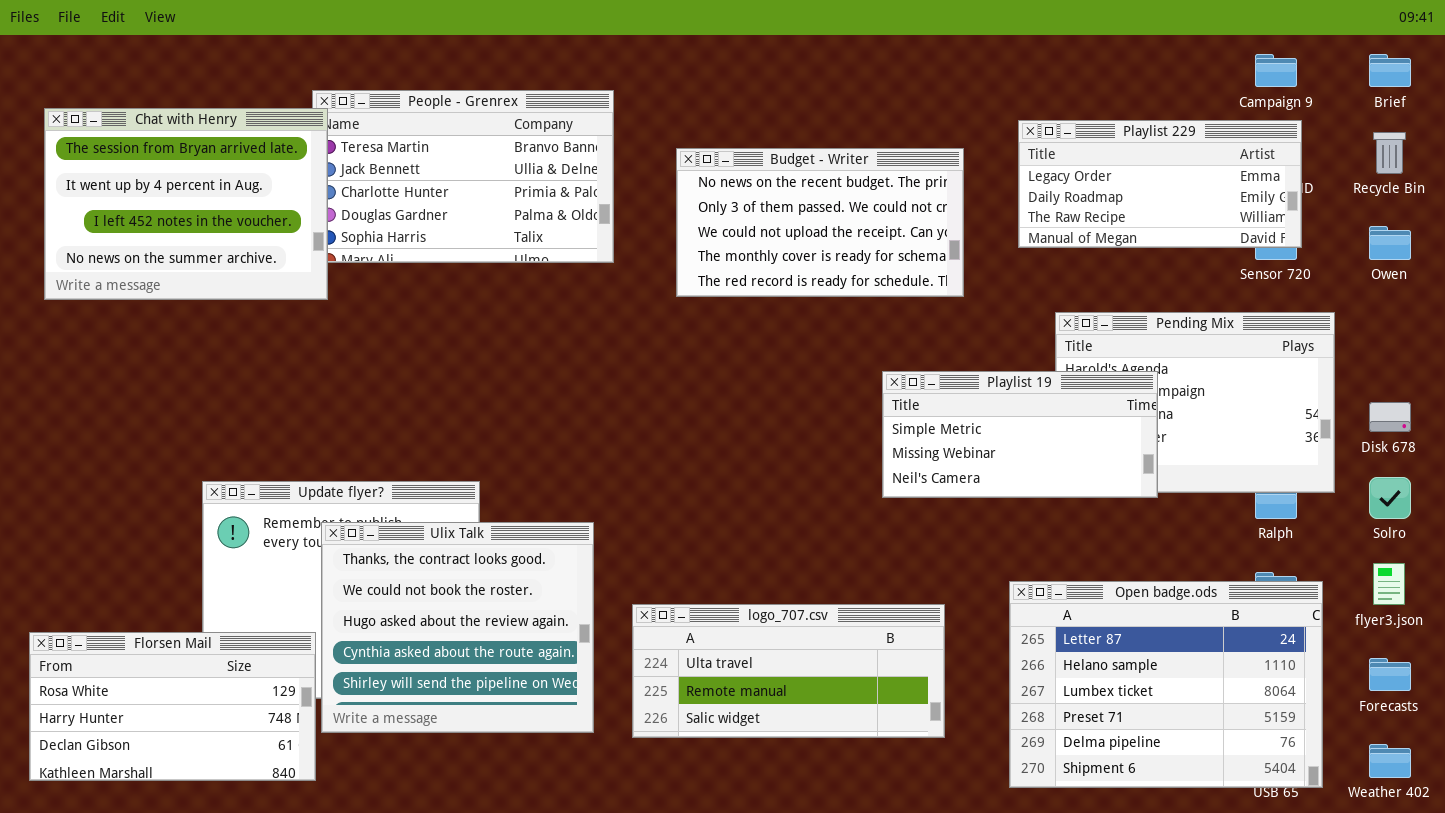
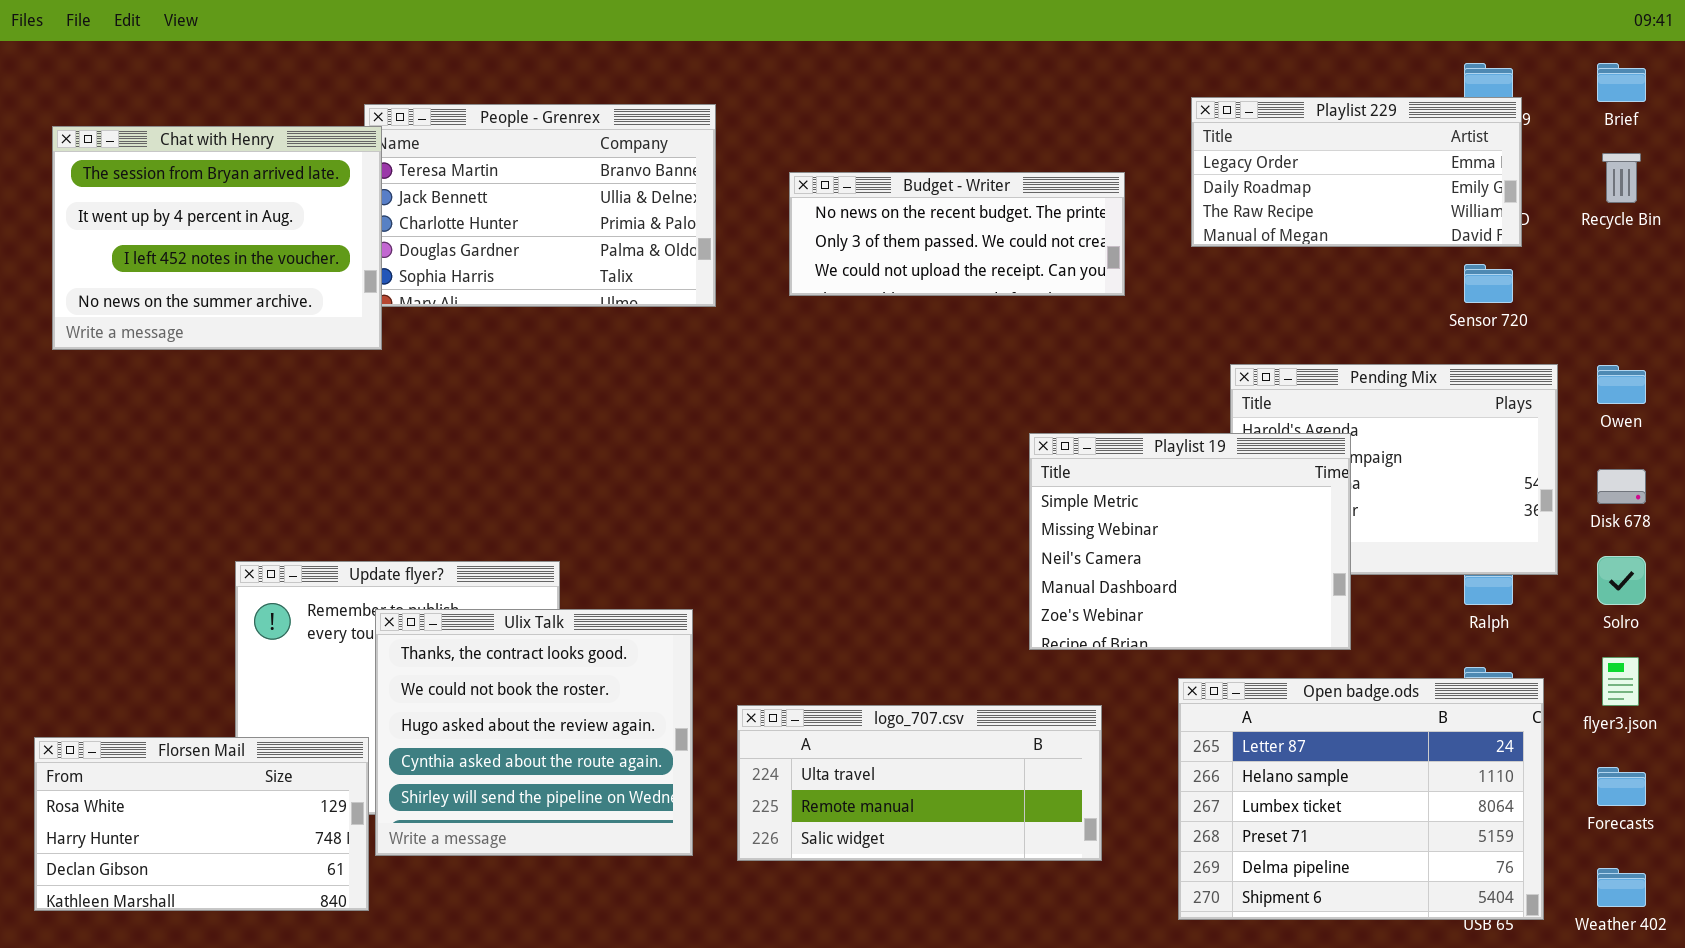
Playlist 229: [1018,120,1302,248] -> [1191,97,1522,247], moved
Budget - Writer: [676,148,964,297] -> [789,172,1125,296], resized
Owen: [1369,226,1411,260] -> [1597,365,1646,404], moved
Playlist 19: [882,371,1158,498] -> [1029,433,1351,650], resized

